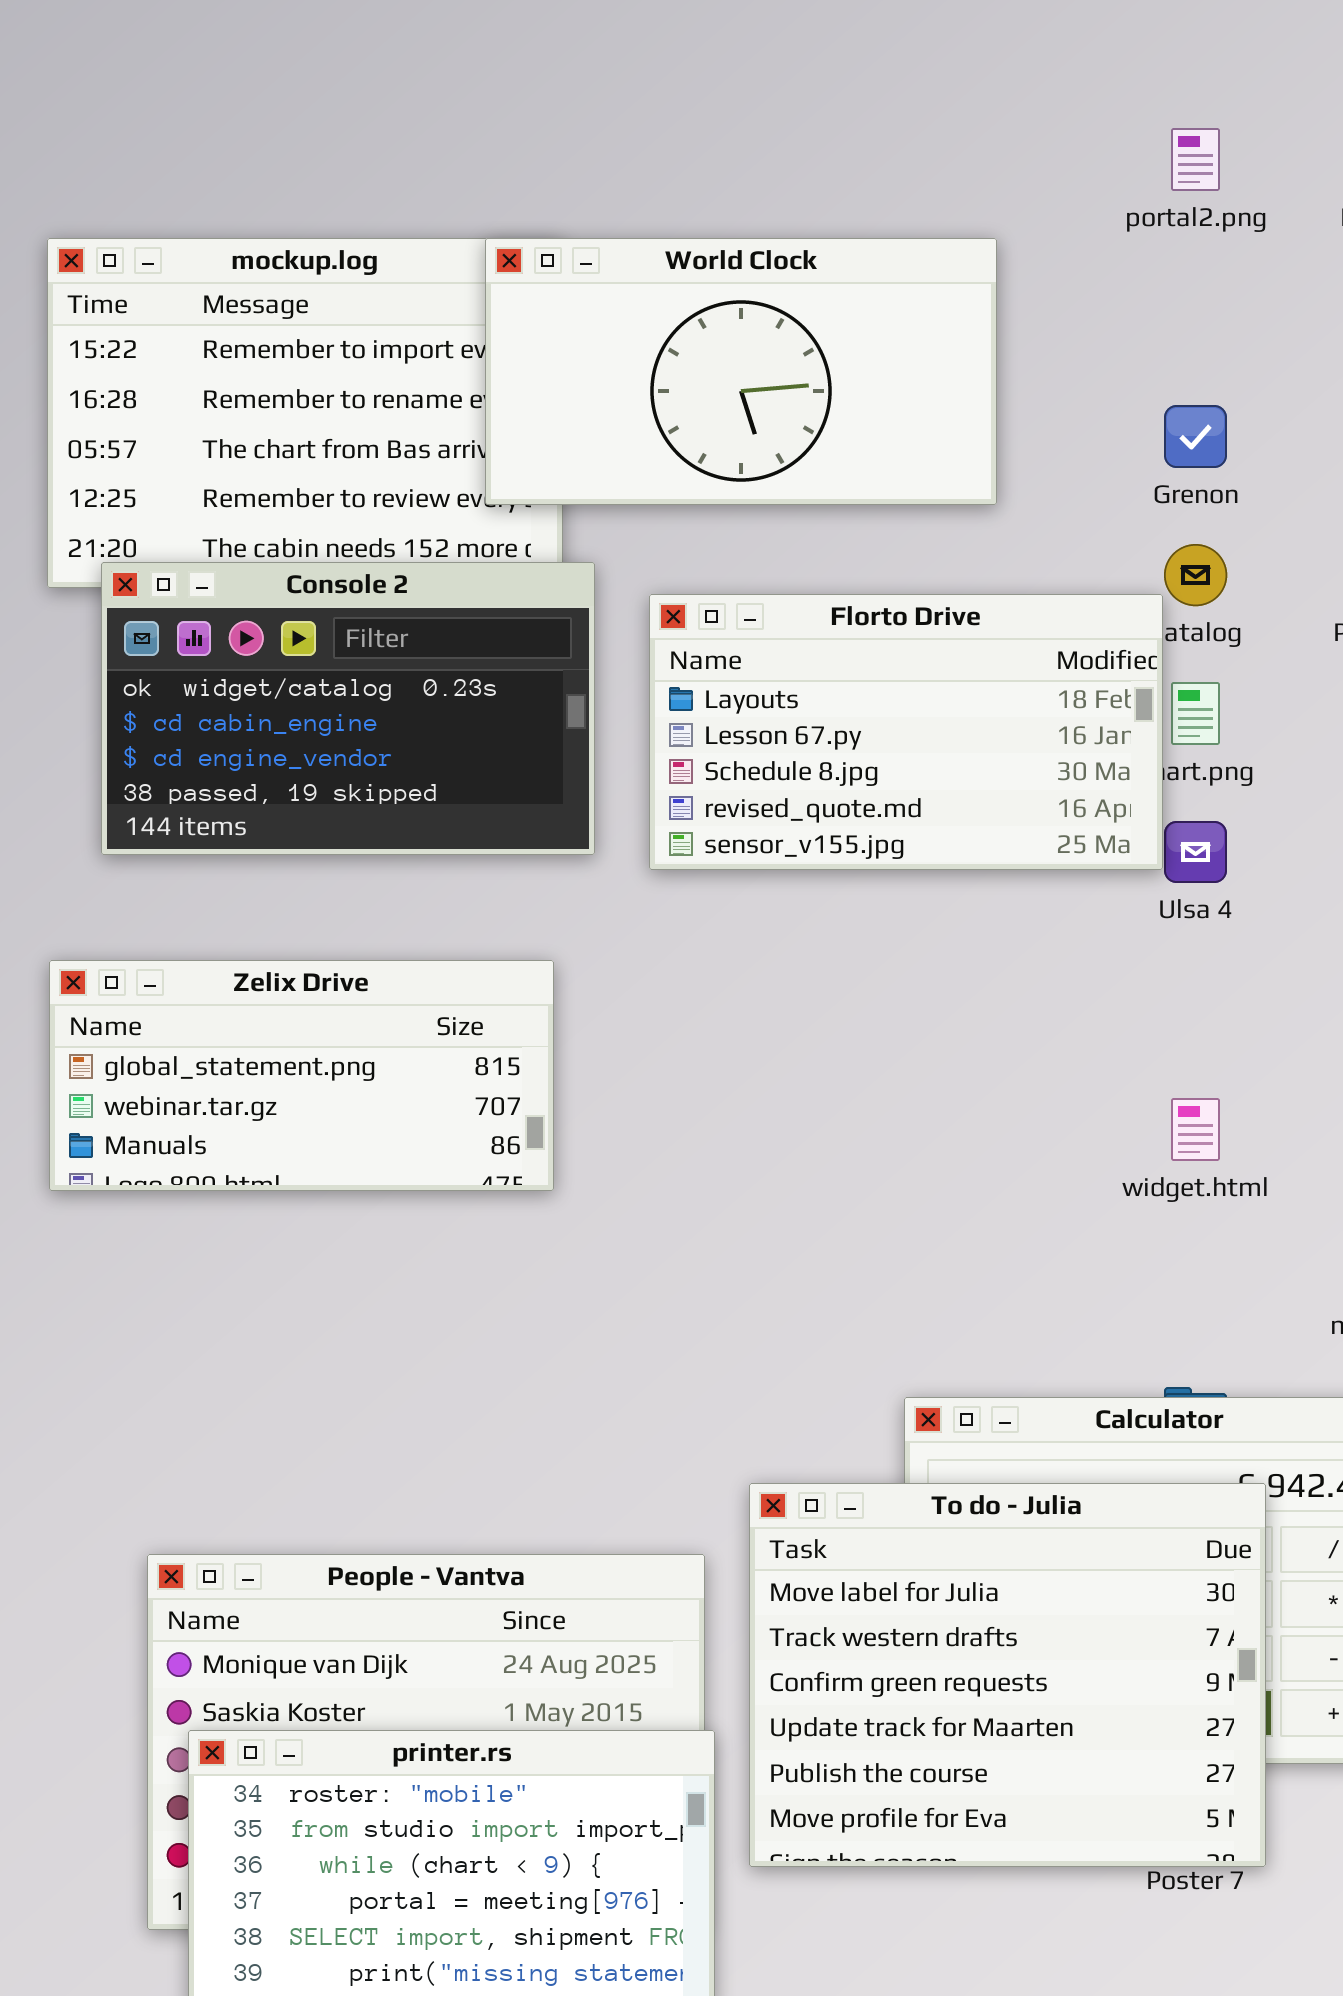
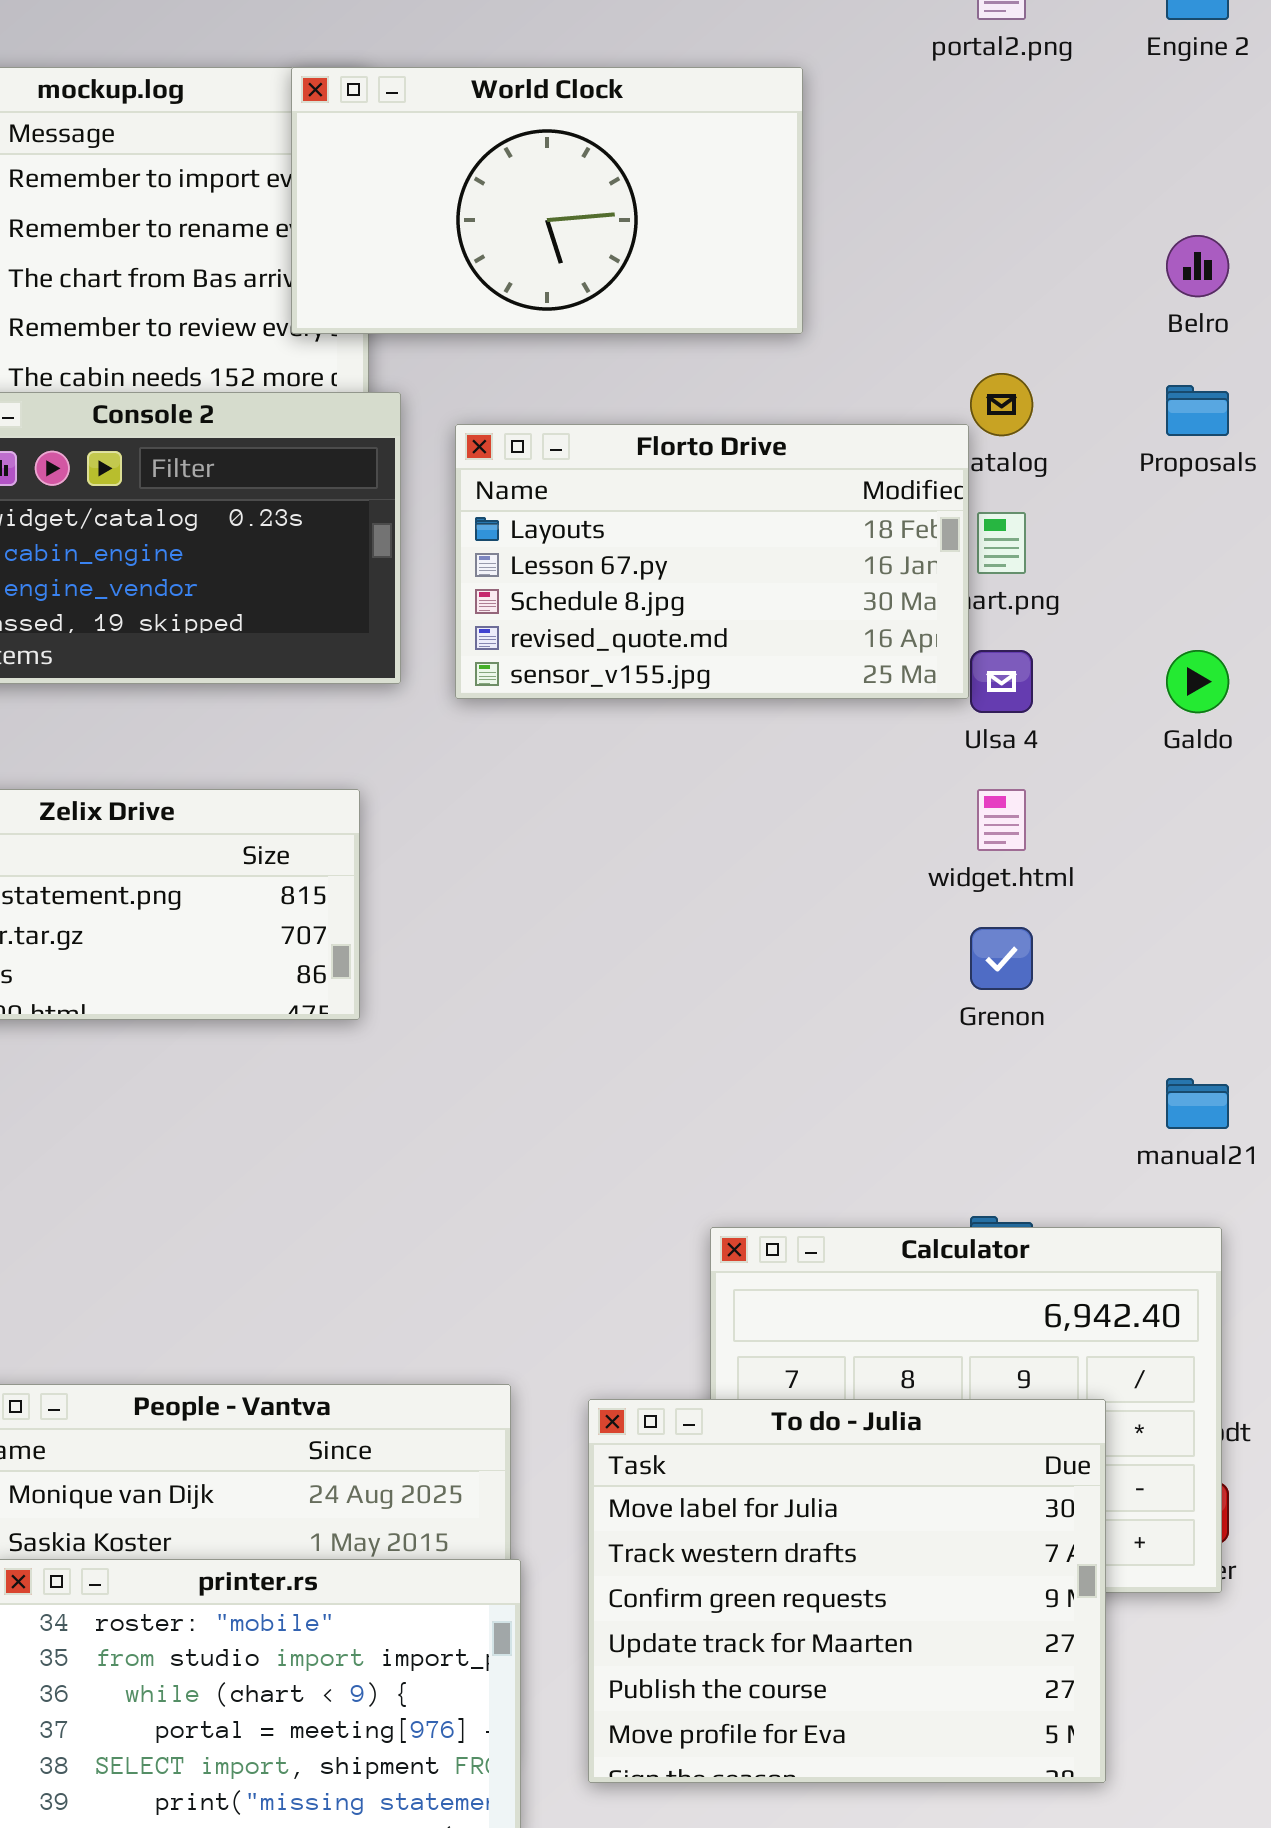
Grenon: [1164,405,1227,468] -> [970,927,1033,990], moved
widget.html: [1171,1098,1220,1161] -> [977,789,1026,851], moved
To do - Julia: [749,1483,1266,1867] -> [588,1399,1106,1783], moved

